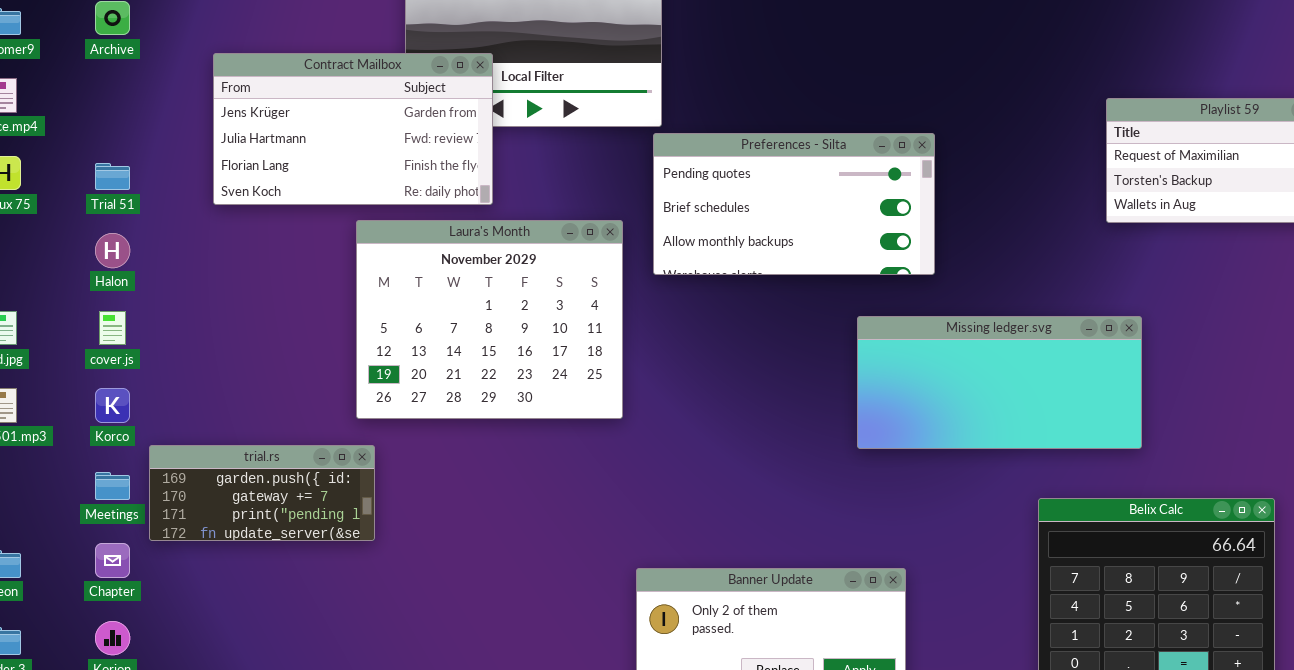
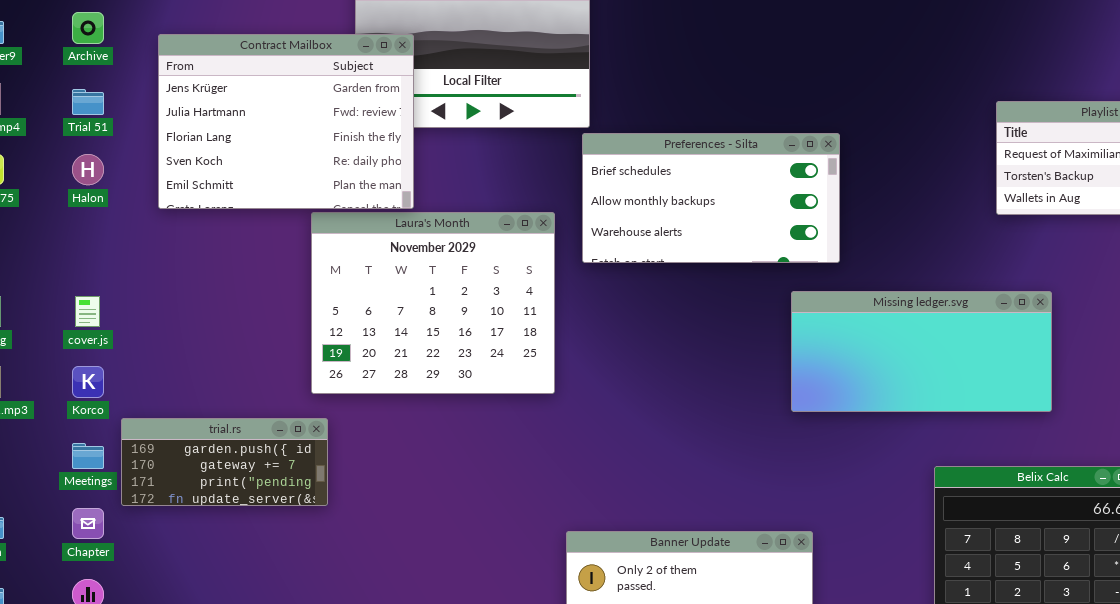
Contract Mailbox: [213,53,493,205] -> [158,34,414,209], moved, resized
Preferences - Silta: [653,133,935,275] -> [582,133,840,263], scrolled down 1 row
Trial 51: [95,163,130,190] -> [72,89,104,115], moved
Halon: [95,233,130,268] -> [72,154,104,185], moved
Missing ledger.svg: [857,316,1142,449] -> [791,291,1052,412], moved

